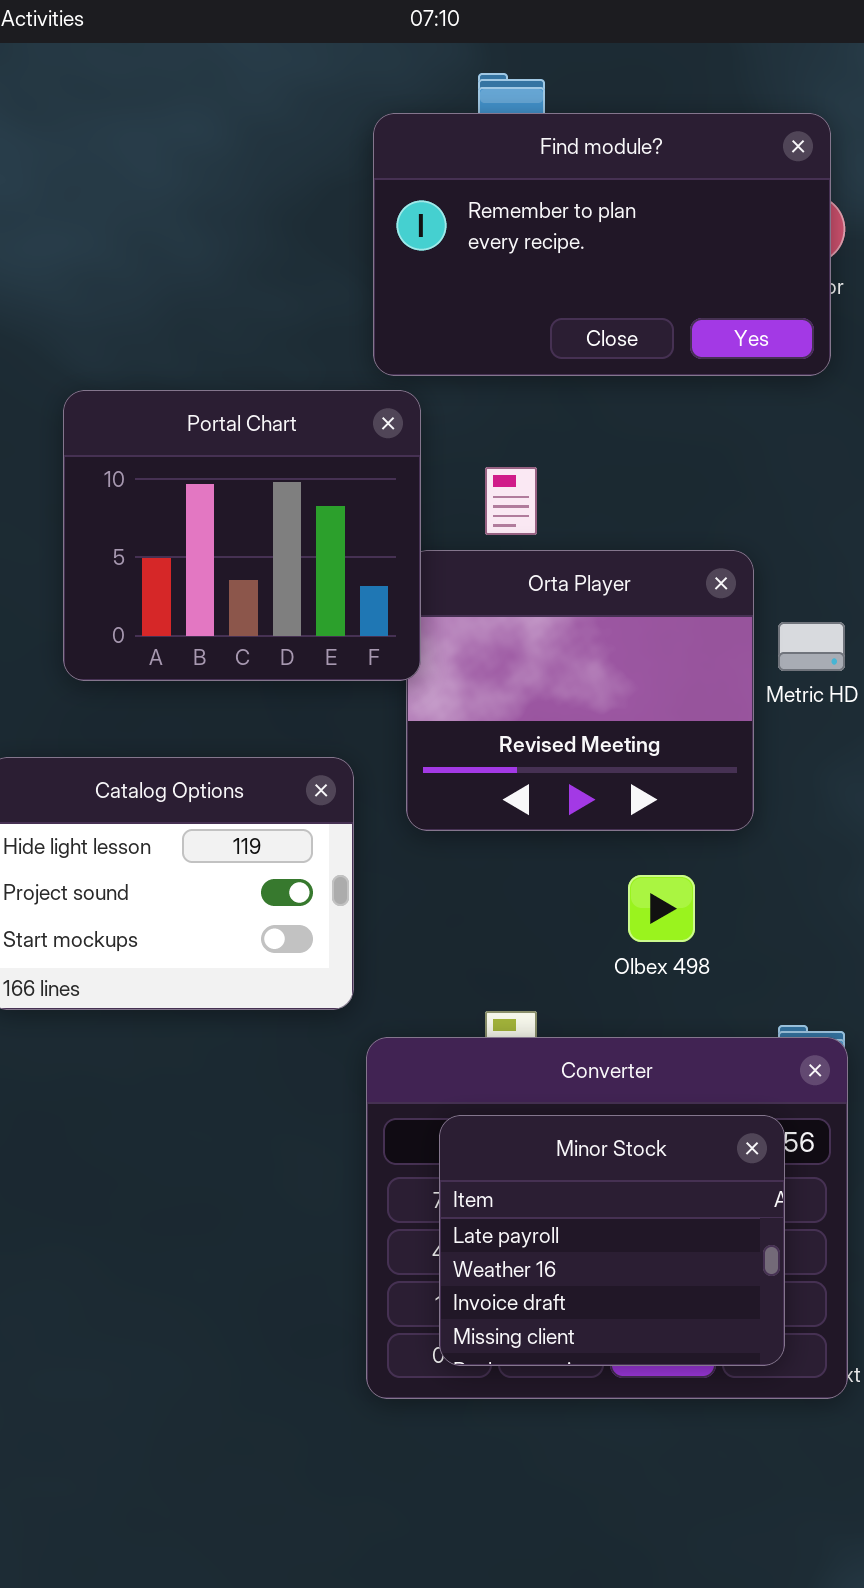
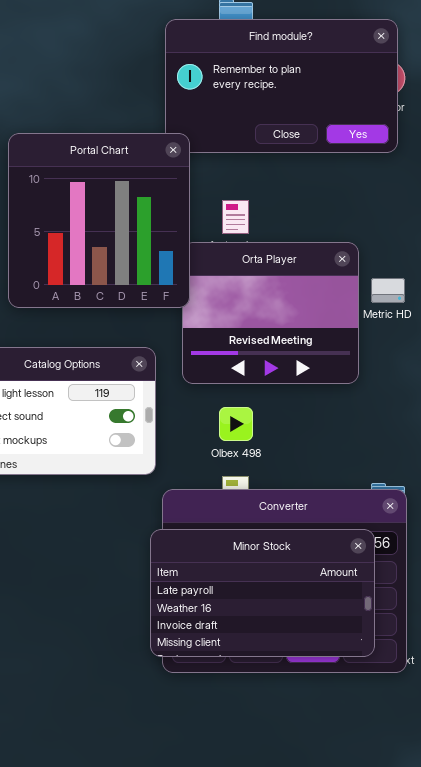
Portal Chart: [63,390,421,681] -> [8,133,190,308], resized
Olbex 498: [628,875,695,942] -> [219,407,253,441], moved
Minor Stock: [439,1115,785,1366] -> [150,529,375,657], resized

